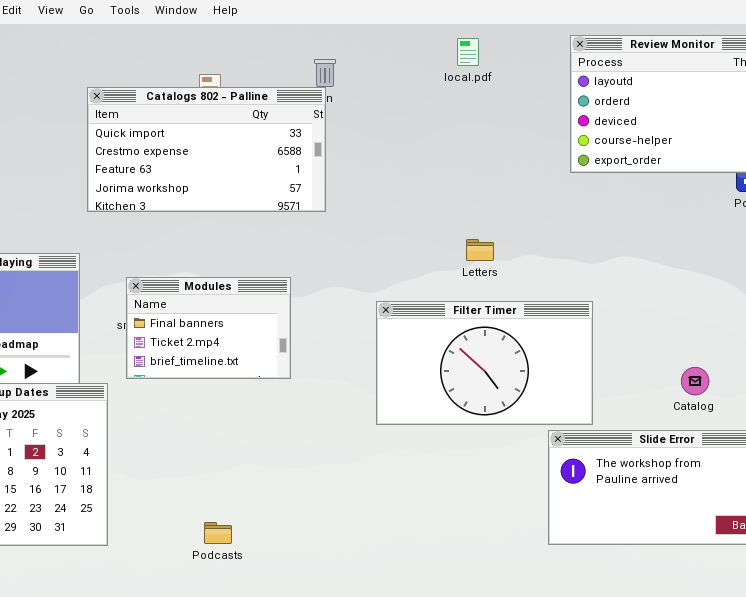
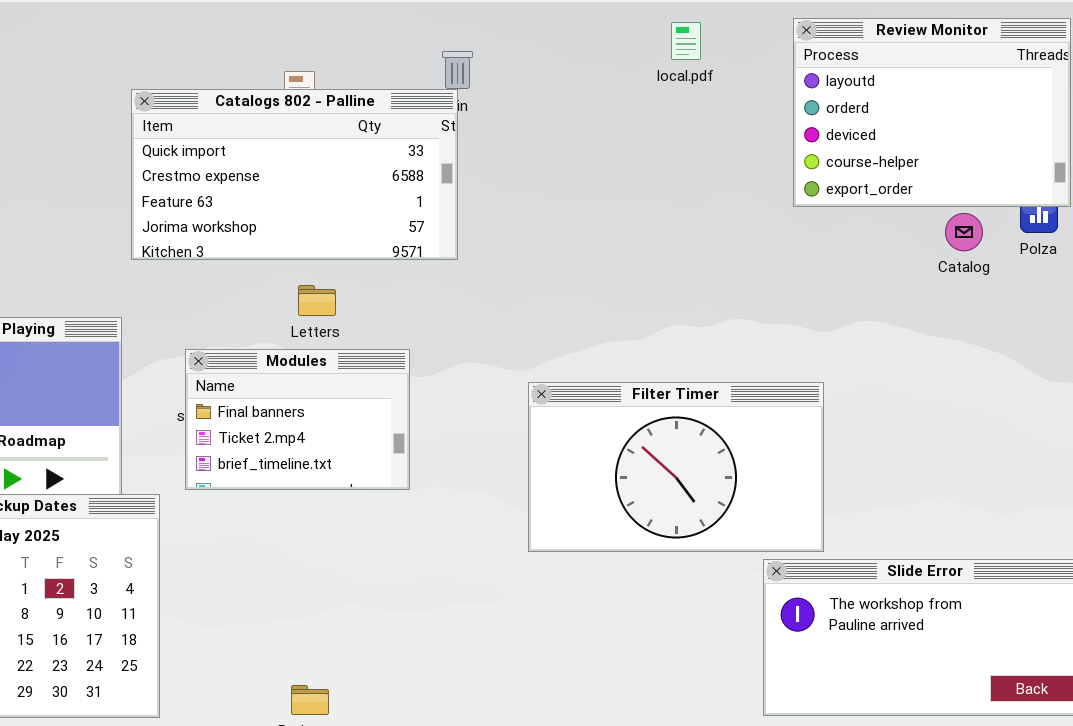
local.pdf: [457,38,479,66] -> [671,22,701,60], moved
Letters: [466,239,494,261] -> [298,285,336,316], moved
Catalog: [681,367,709,395] -> [945,213,983,251], moved

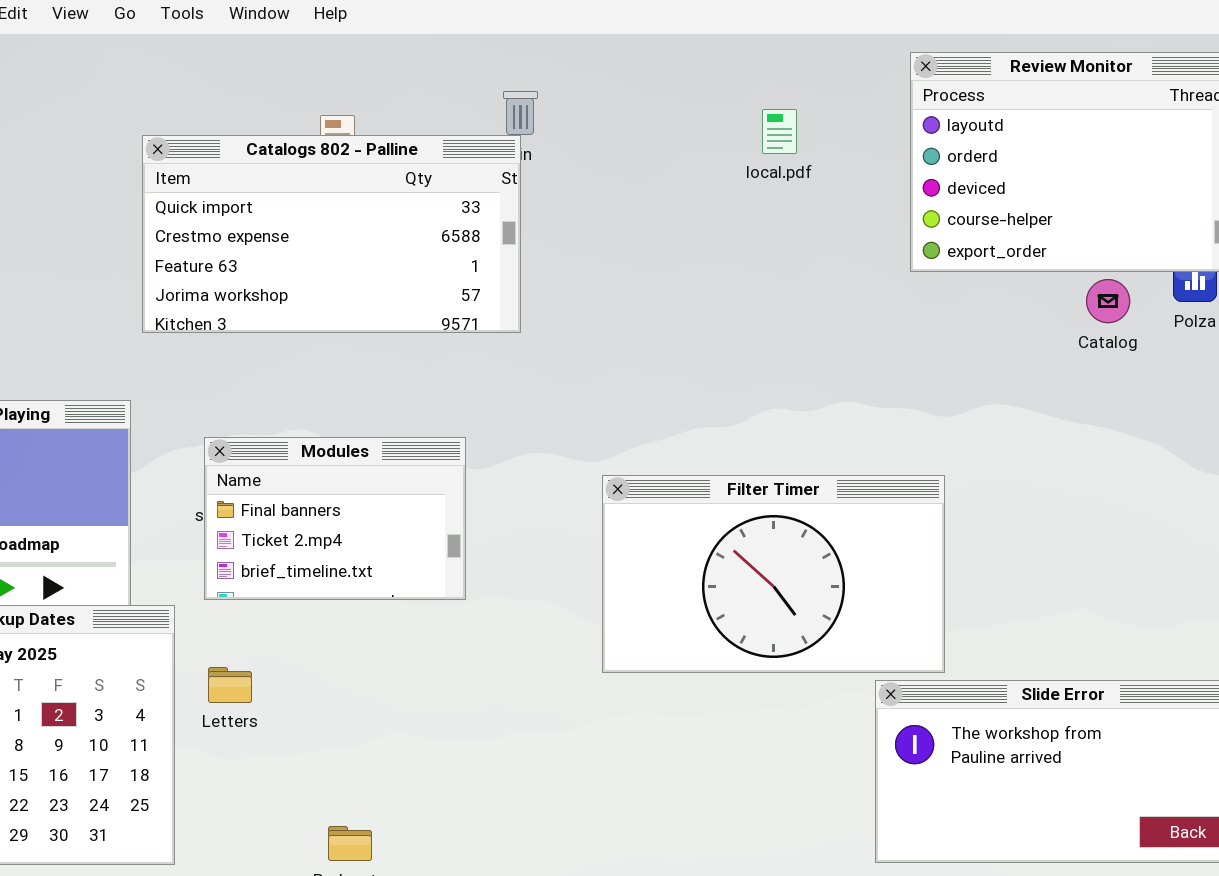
local.pdf: [671,22,701,60] -> [762,109,797,154], moved
Letters: [298,285,336,316] -> [208,667,252,703], moved

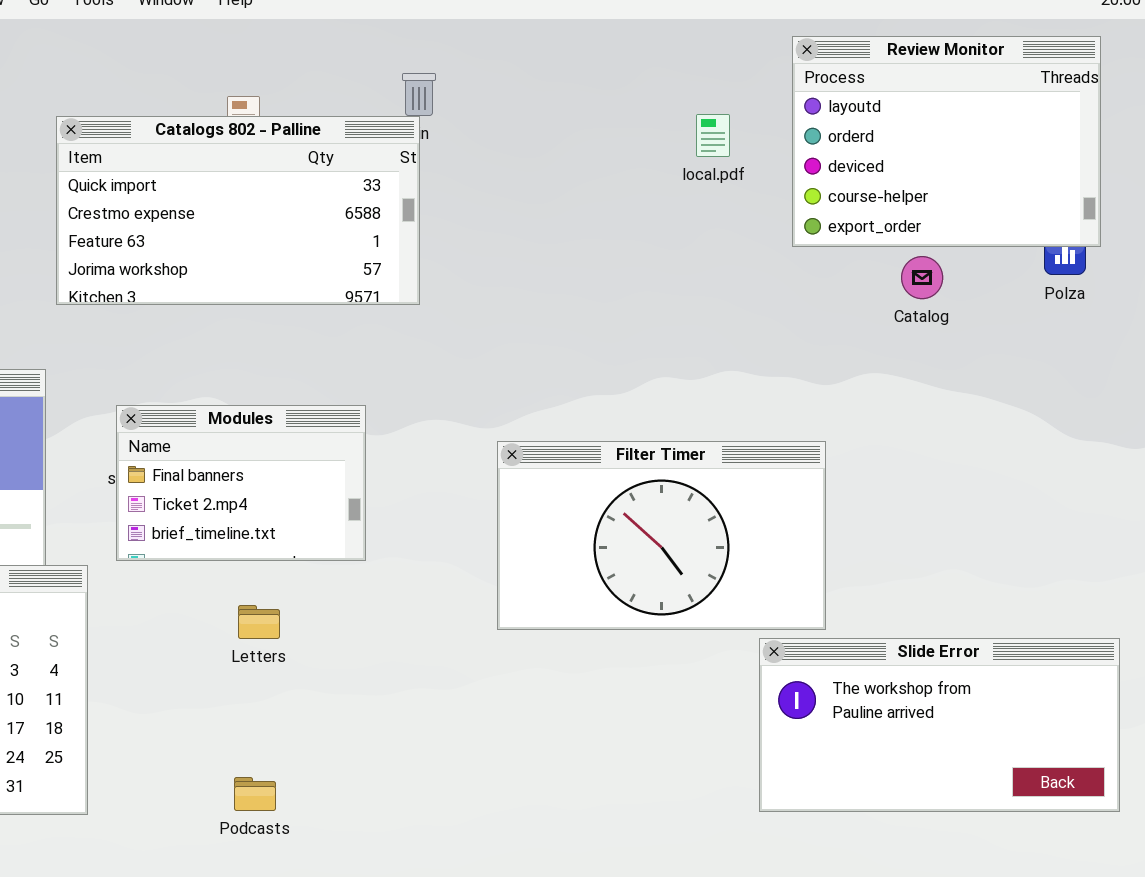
local.pdf: [762,109,797,154] -> [696,114,730,157], moved
Catalog: [1086,279,1130,323] -> [901,256,943,299], moved
Letters: [208,667,252,703] -> [238,605,280,639], moved

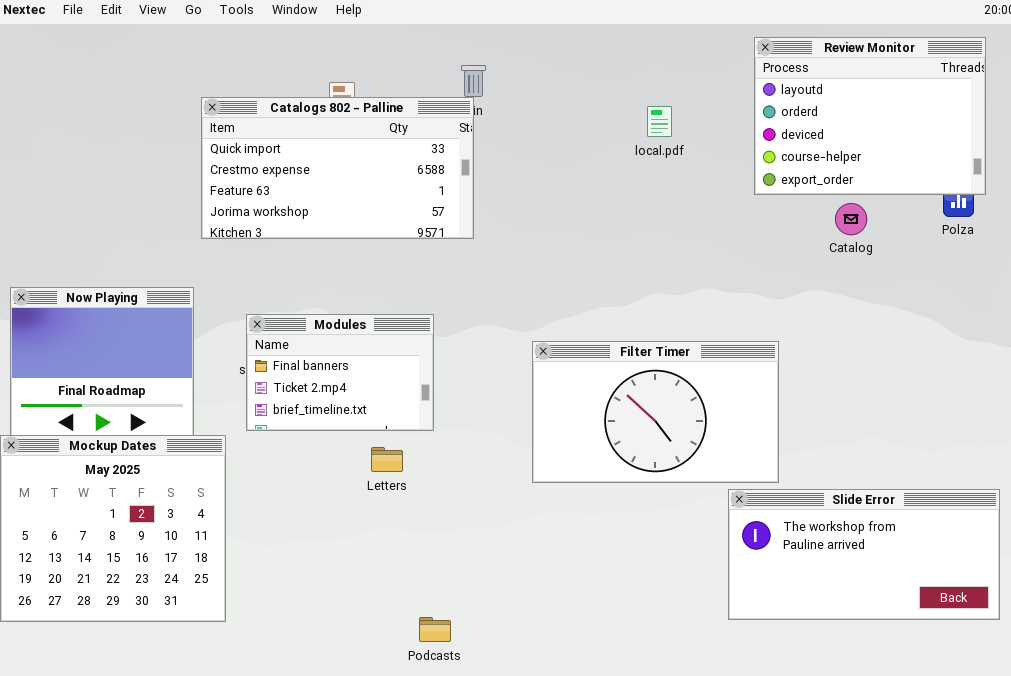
local.pdf: [696,114,730,157] -> [647,106,672,137], moved
Letters: [238,605,280,639] -> [371,447,403,472], moved
Podcasts: [234,777,276,811] -> [419,617,451,642], moved

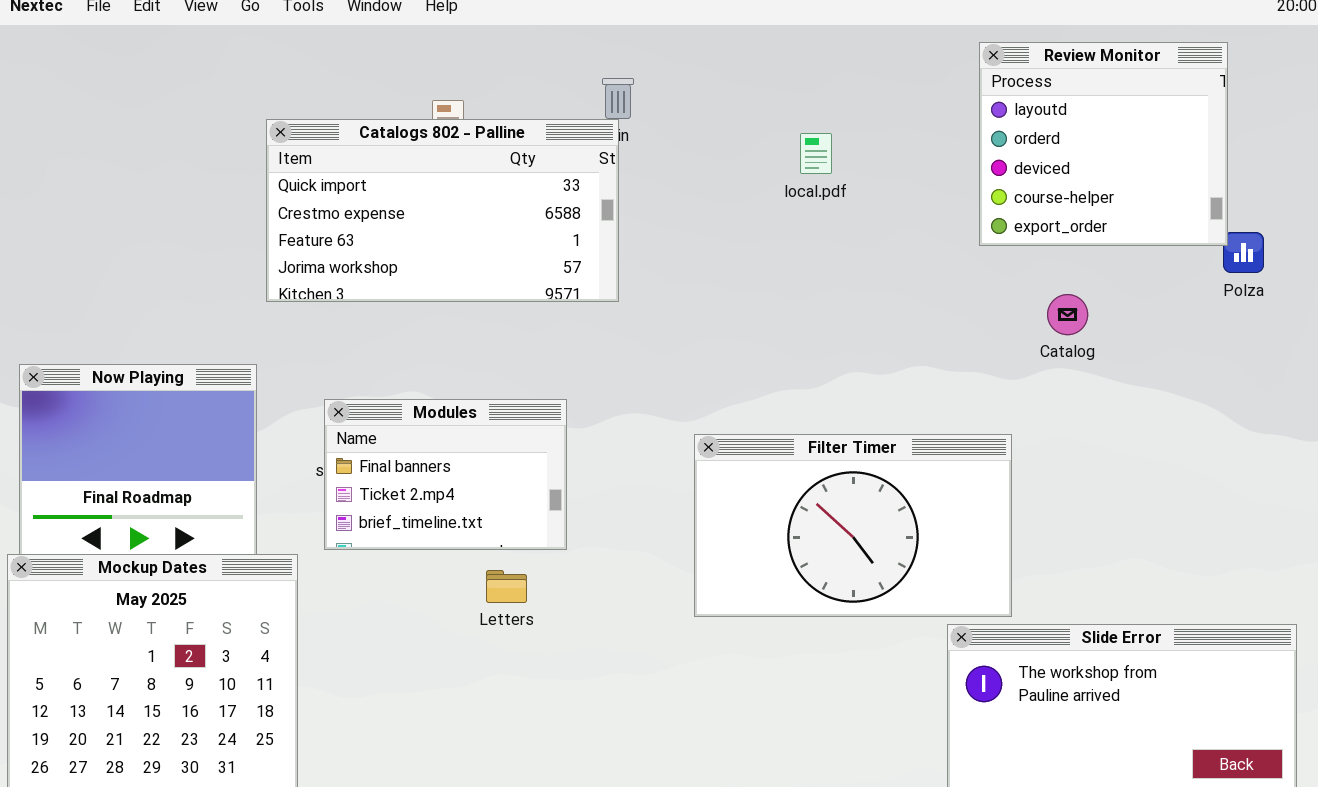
Review Monitor: [754,37,986,195] -> [979,42,1228,246], resized
local.pdf: [647,106,672,137] -> [800,133,832,174], moved
Catalog: [835,203,867,235] -> [1047,294,1088,335], moved

